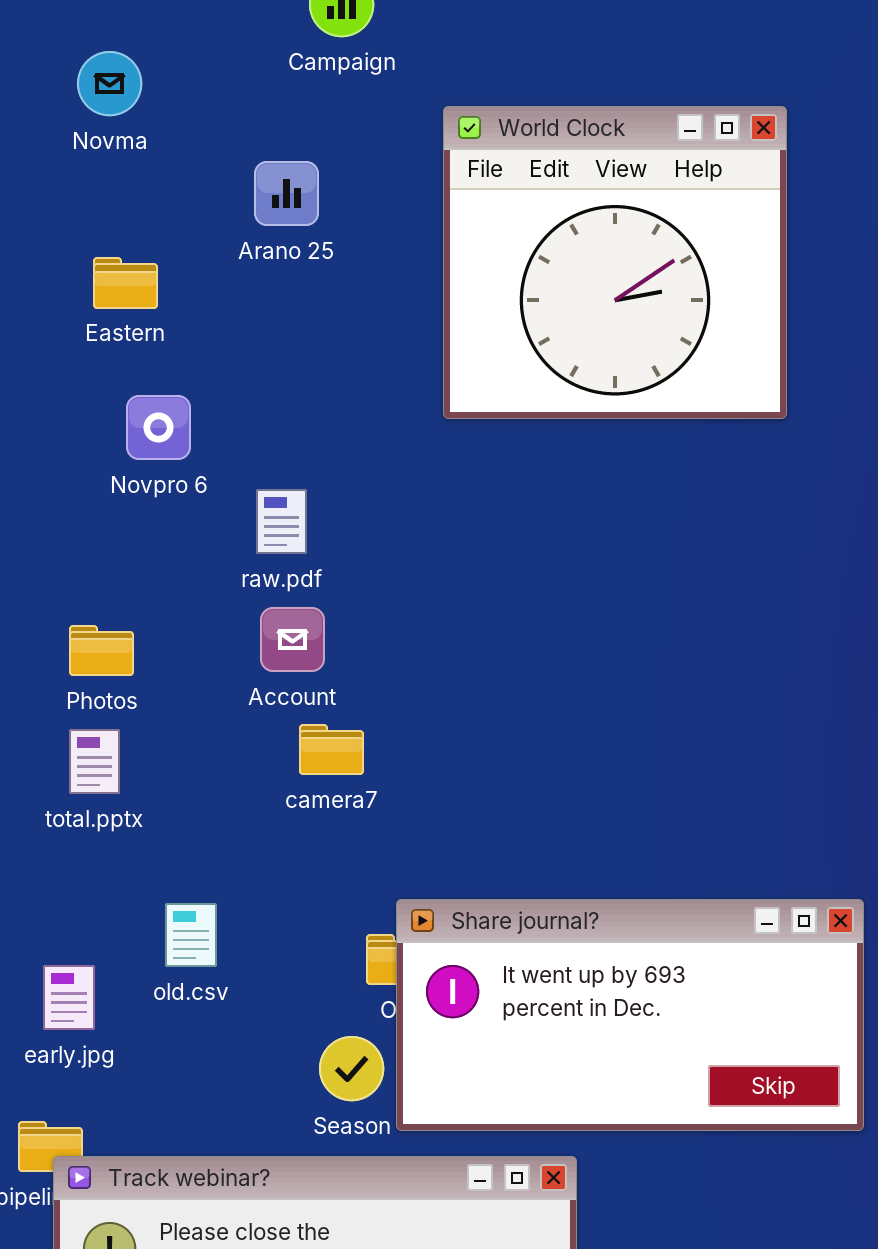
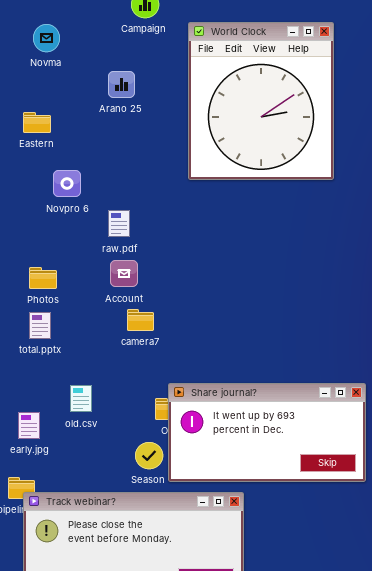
World Clock: [443,106,787,419] -> [188,22,334,180], resized
Eastern: [93,257,158,309] -> [23,112,51,133], moved

